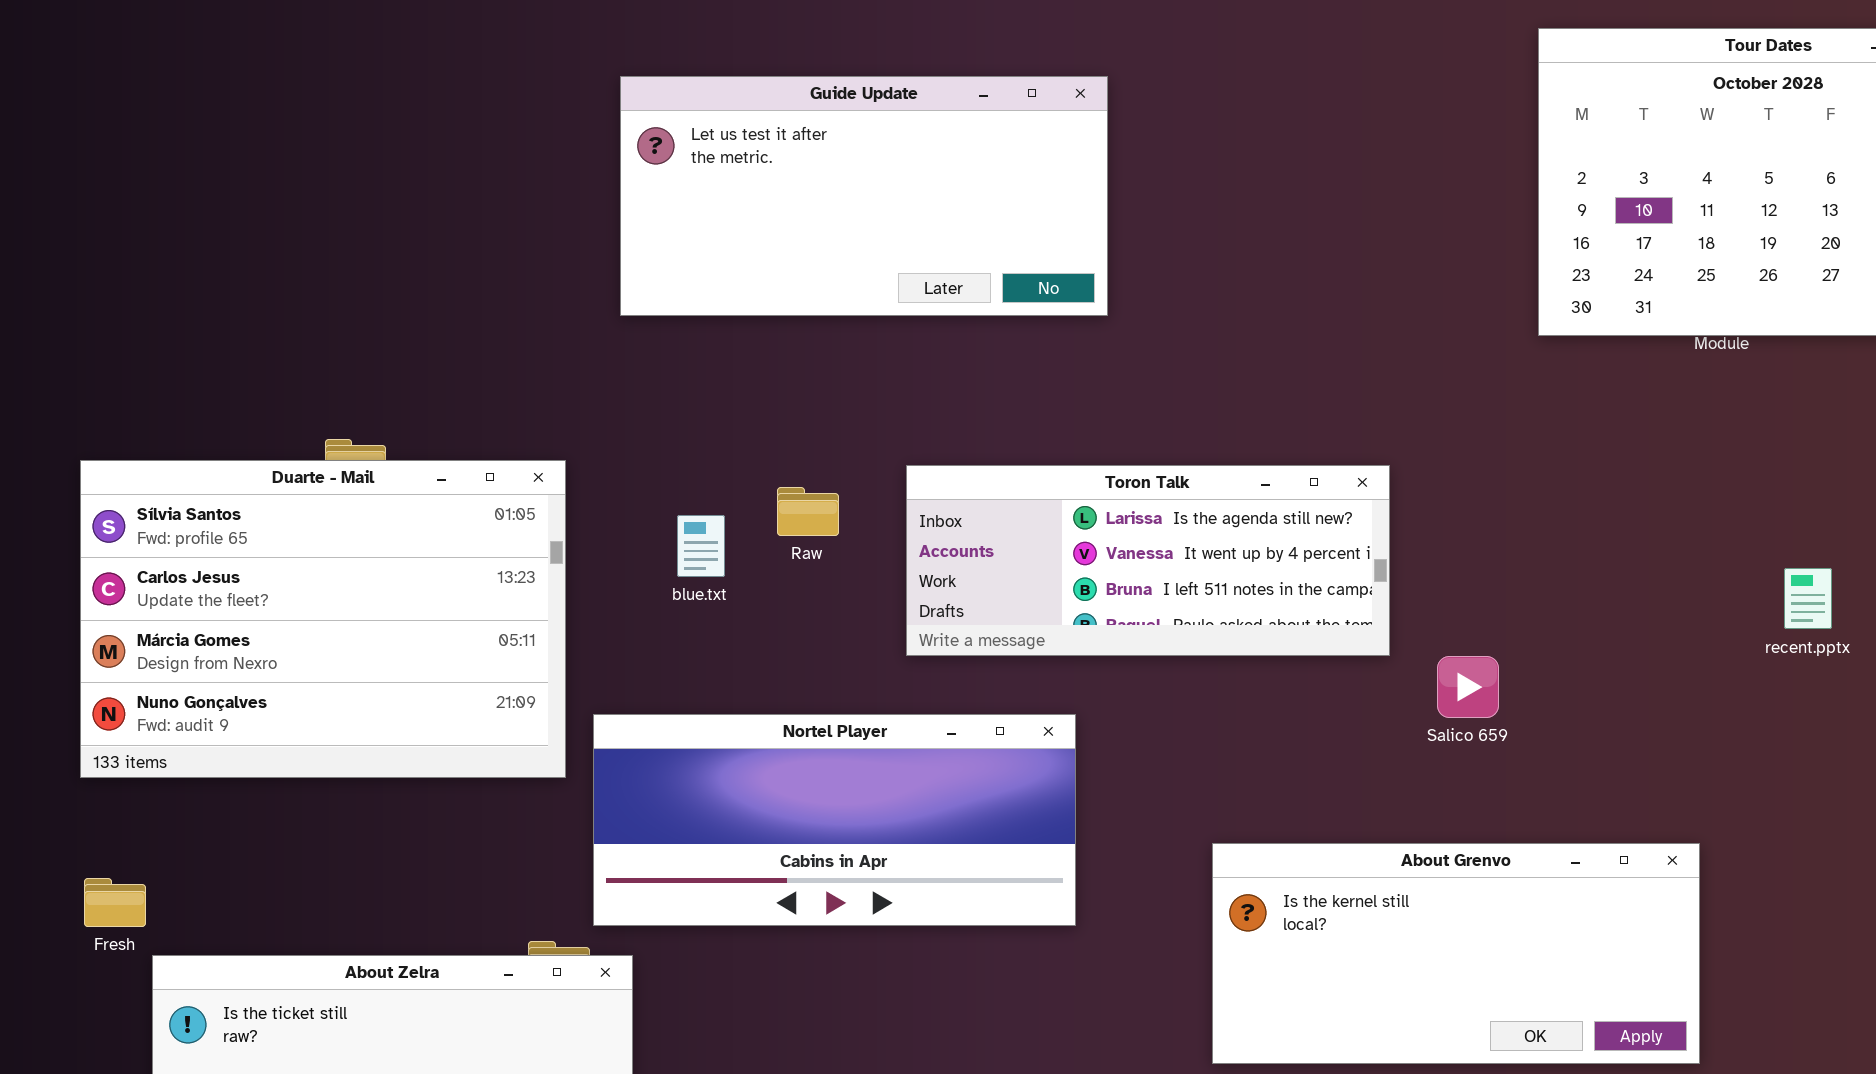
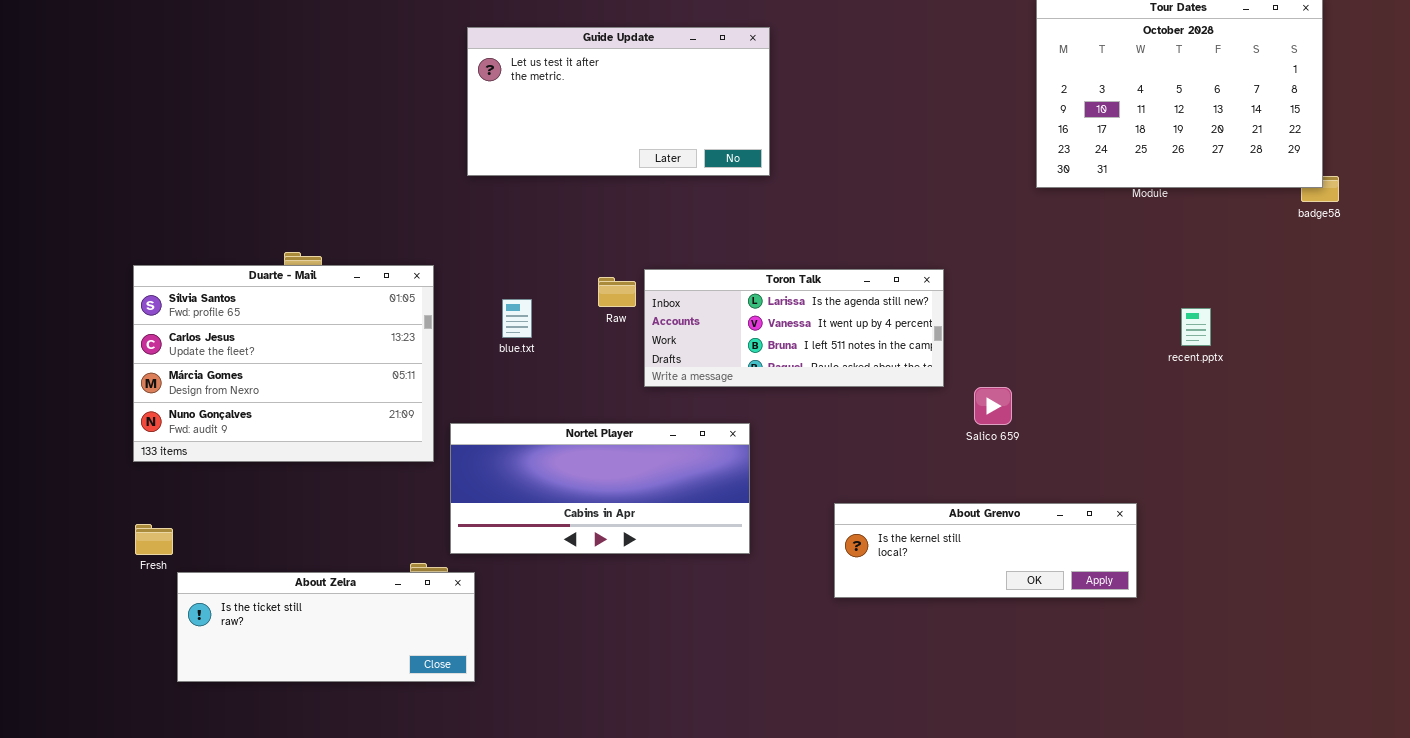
Raw: [777,487,839,536] -> [598,277,636,307], moved
recent.pptx: [1784,568,1832,629] -> [1181,308,1211,346], moved
About Grenvo: [1212,843,1700,1064] -> [834,503,1137,598], resized

